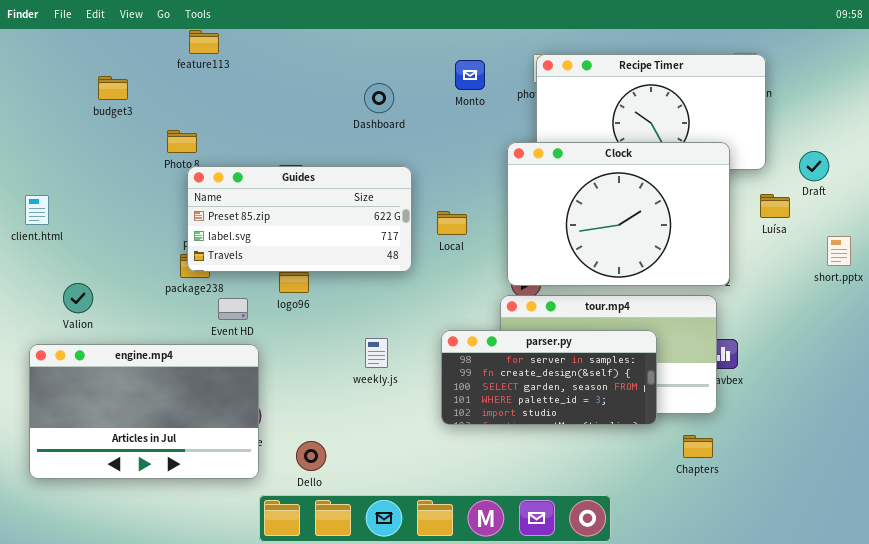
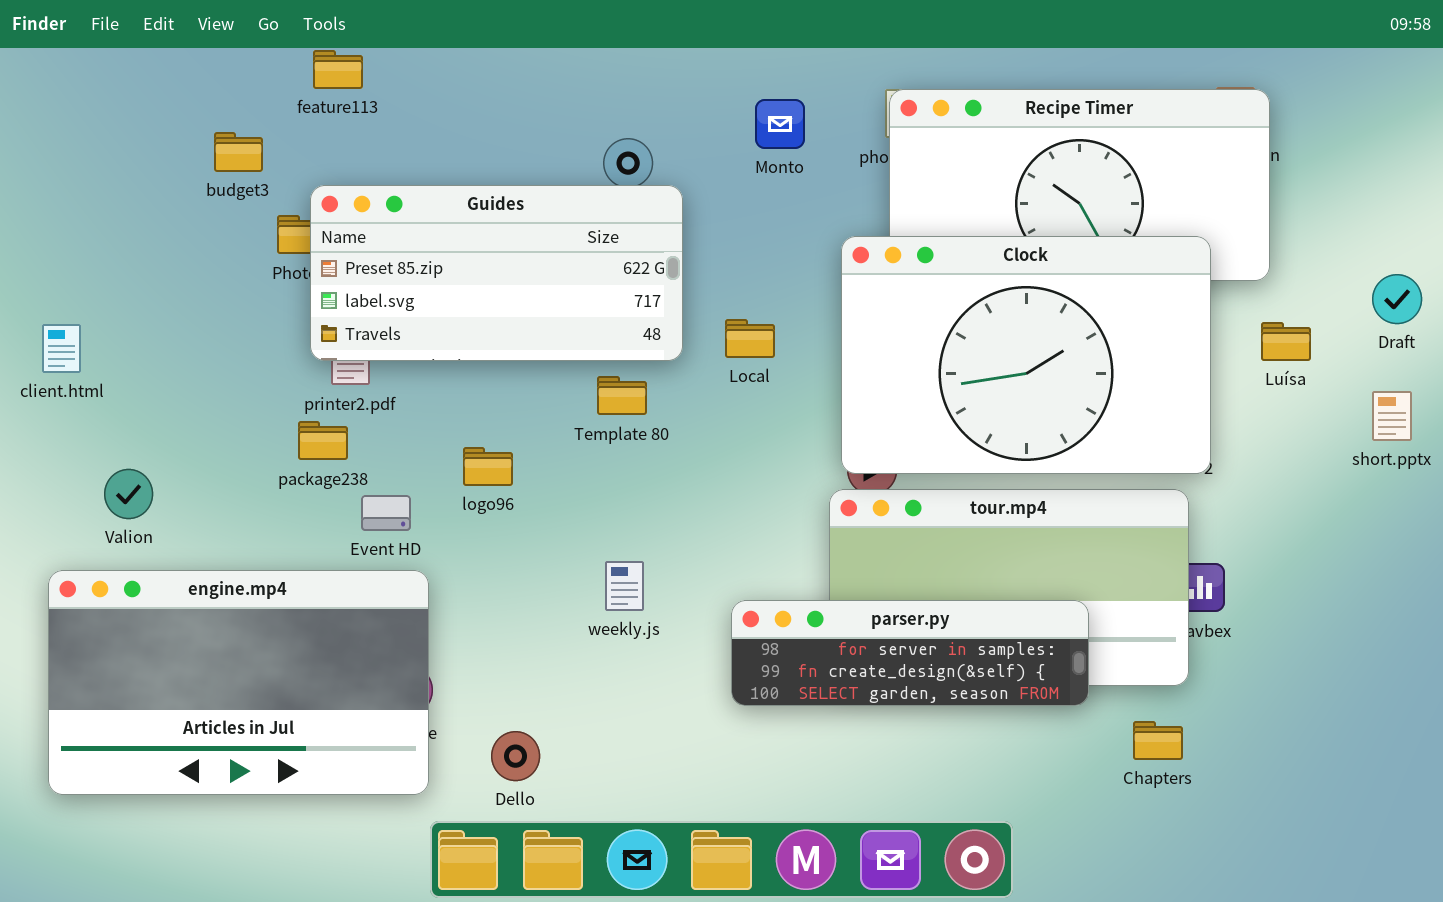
budget3: [98,76,128,100] -> [214,132,263,172], moved
Draft: [799,151,829,181] -> [1372,274,1422,324], moved
Guides: [187,166,412,272] -> [310,185,683,361], moved
Local: [437,211,467,235] -> [725,319,775,358], moved
parser.py: [441,330,657,425] -> [731,600,1089,706], resized

